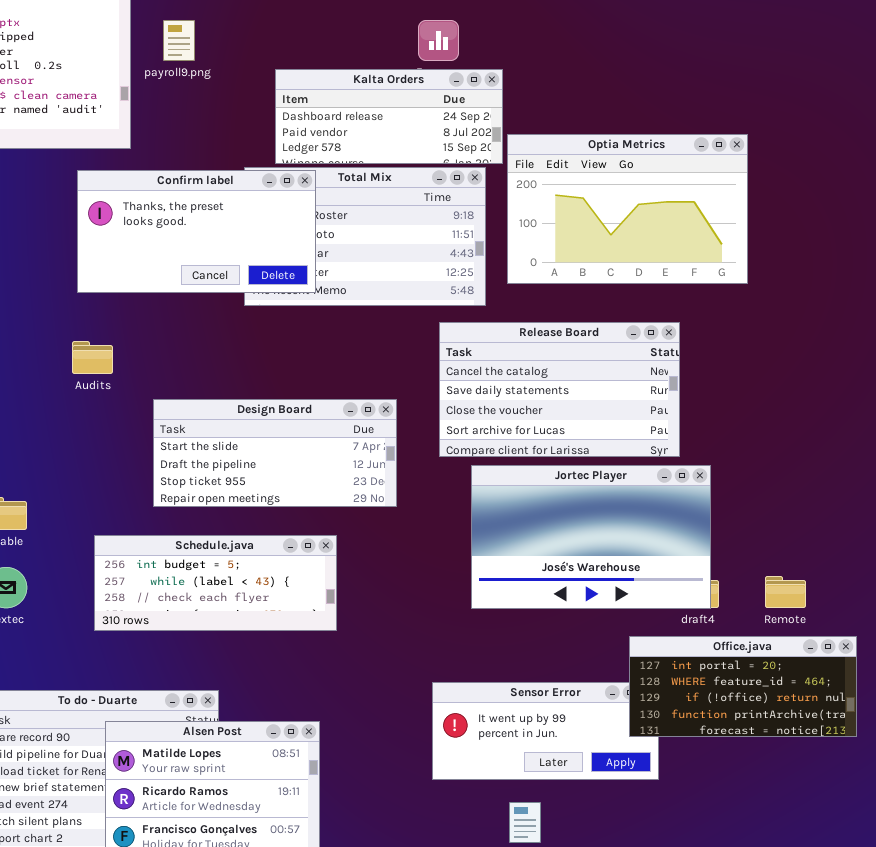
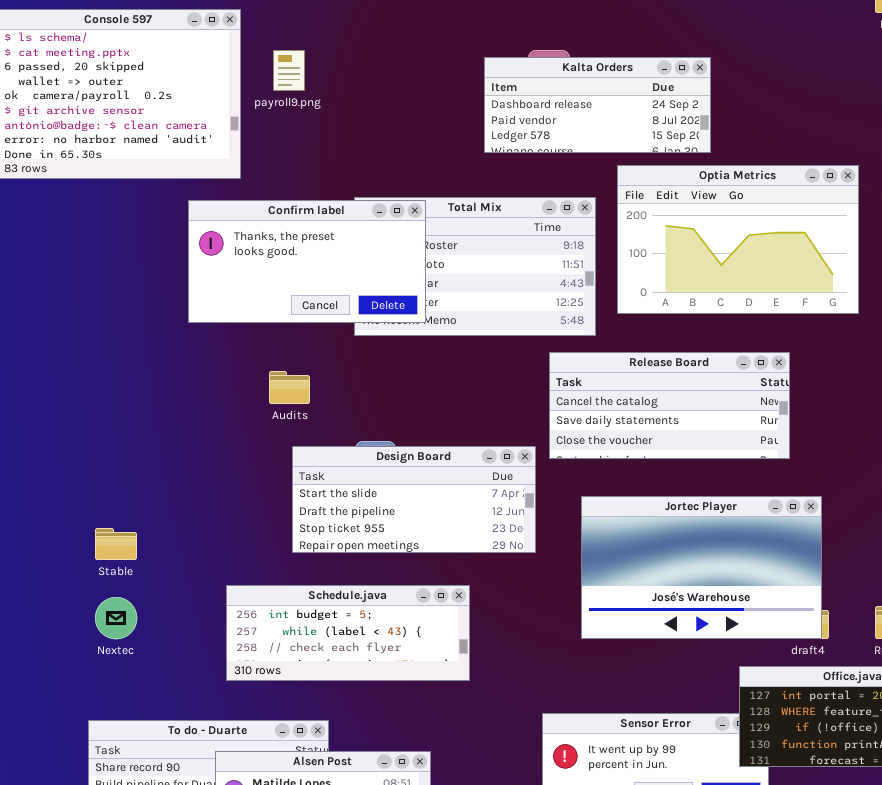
Kalta Orders: [275,69,503,164] -> [484,57,711,153], moved
Release Board: [439,322,680,457] -> [549,352,790,459], resized
Audits: [72,341,113,374] -> [269,371,310,404], moved
Design Board: [153,399,397,507] -> [292,446,536,553], moved
Schedule.java: [94,535,337,631] -> [226,585,470,681], moved

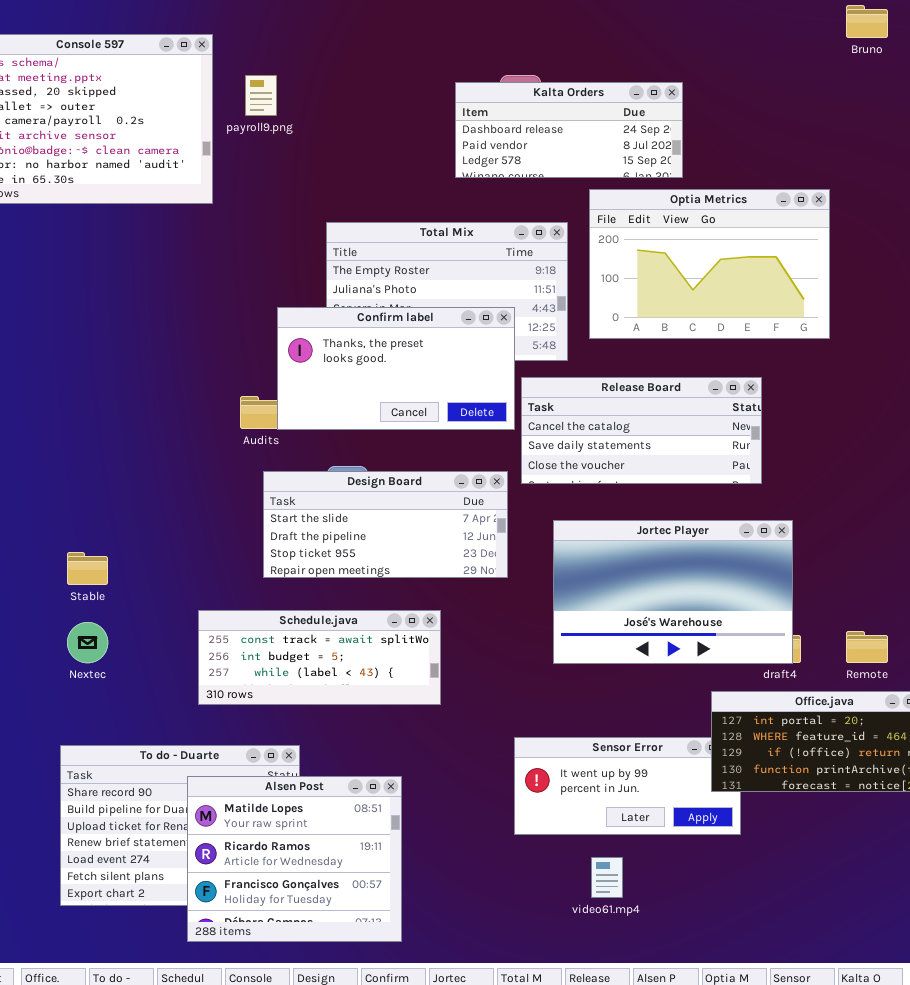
Confirm label: [188,200,426,323] -> [277,307,515,430], moved
Schedule.java: [226,585,470,681] -> [198,610,441,705], scrolled up 1 row

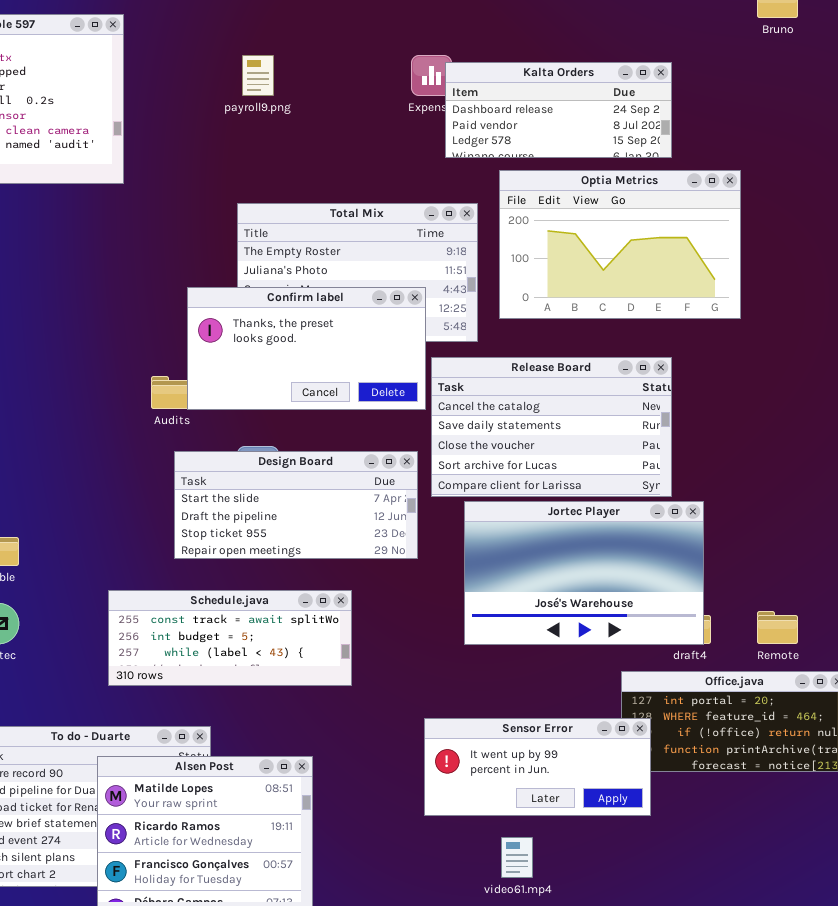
payroll9.png: [245,75,277,116] -> [242,55,274,96], moved
Kalta Orders: [455,82,683,178] -> [445,62,672,158], moved
Release Board: [521,377,762,484] -> [431,357,672,497], resized
Sensor Error: [514,737,741,835] -> [424,718,651,816], raised

